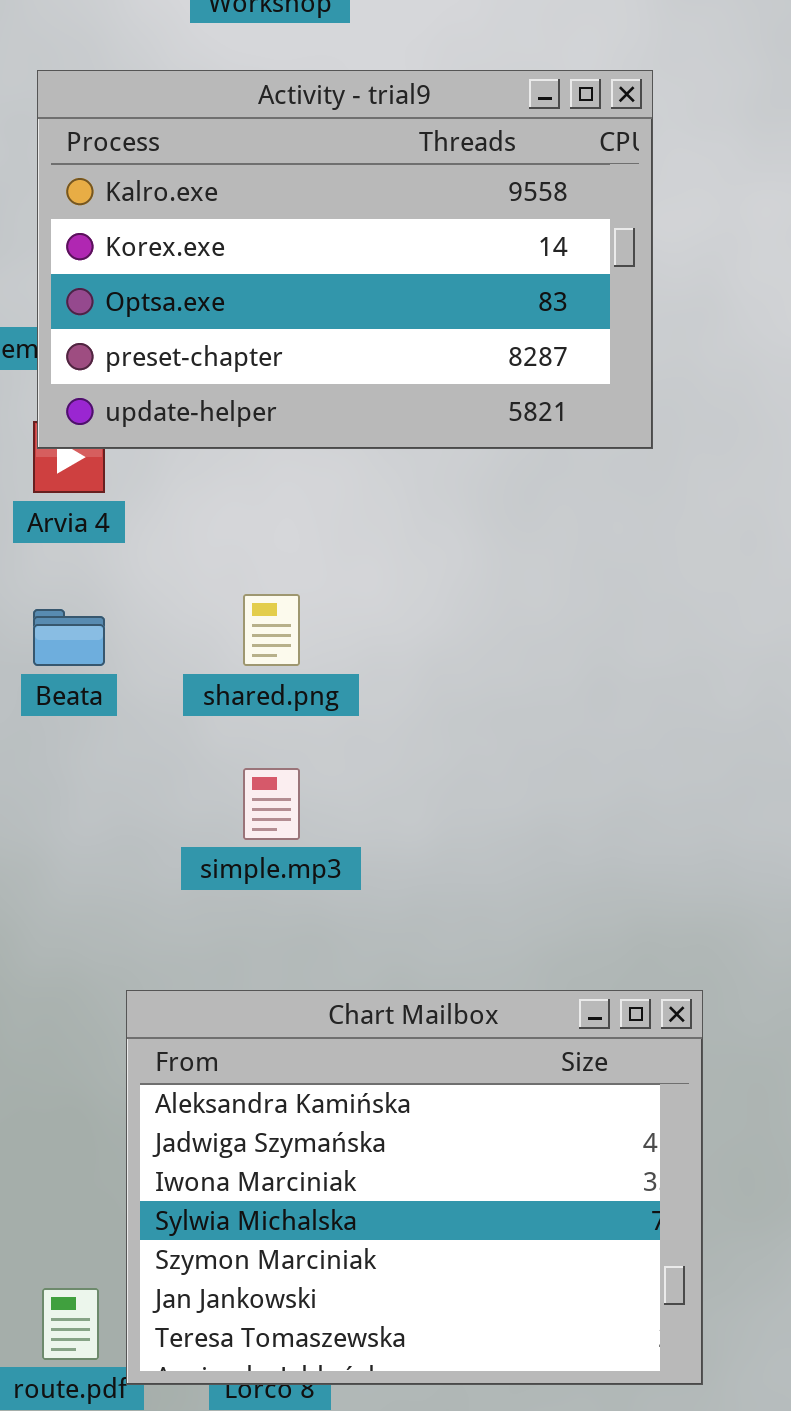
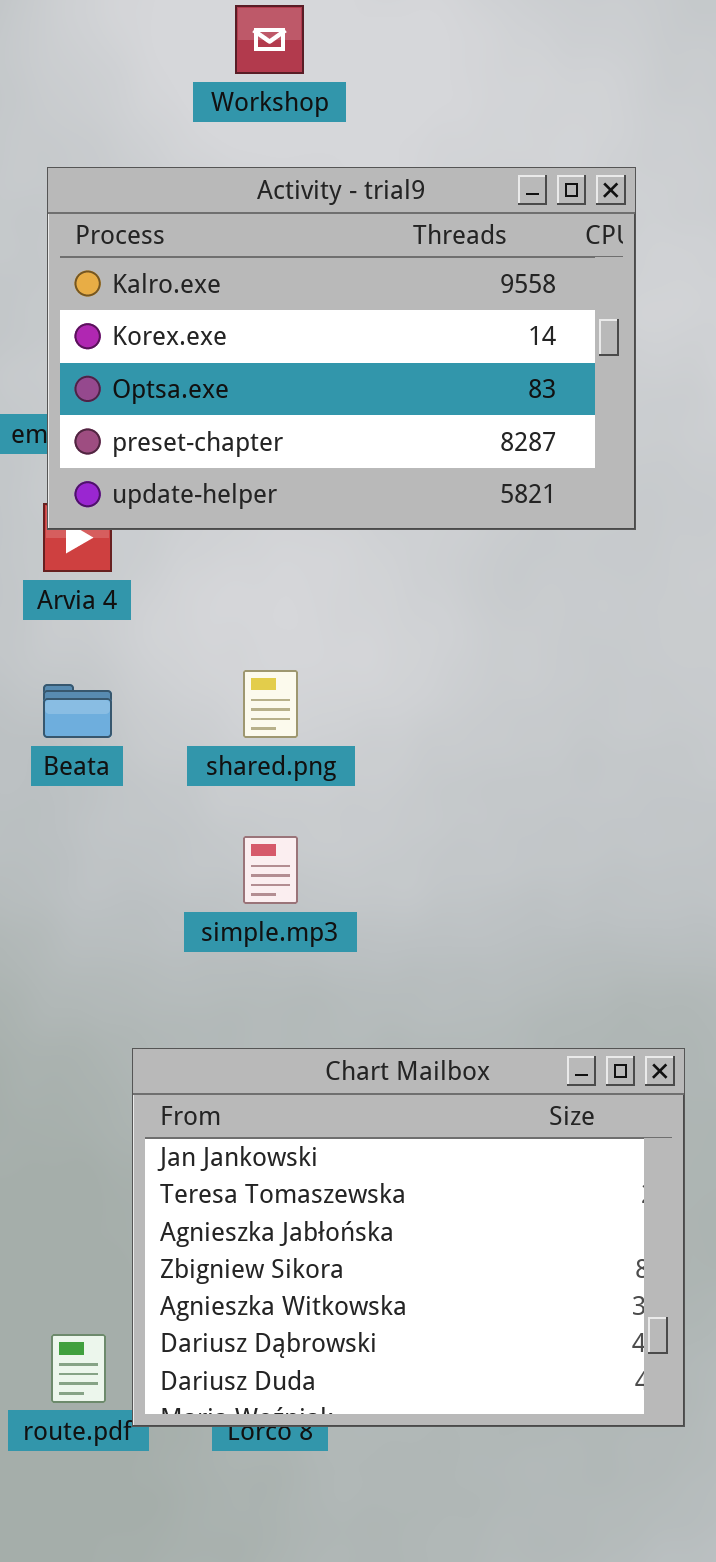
Chart Mailbox: [126,990,703,1385] -> [132,1048,685,1427], scrolled down 5 rows

